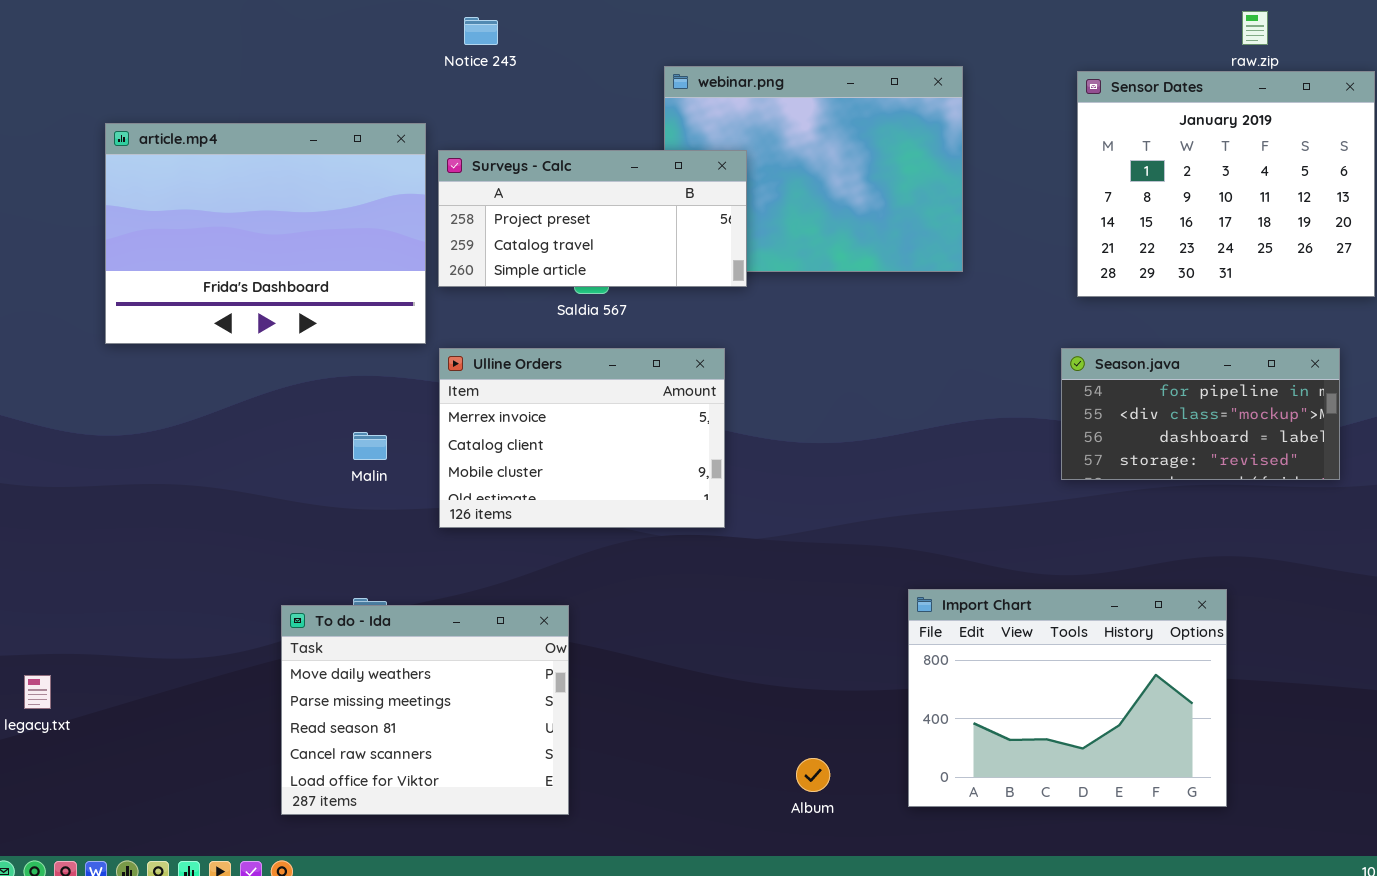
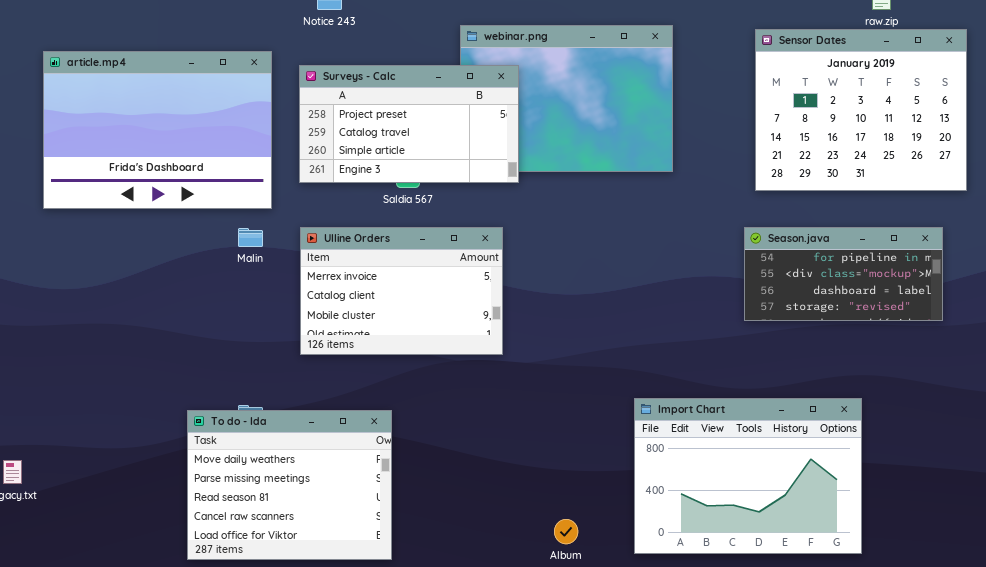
article.mp4: [105,123,426,344] -> [43,51,272,209], moved
Surveys - Calc: [438,150,747,287] -> [299,65,519,183], resized
Malin: [353,432,387,460] -> [238,228,263,247], moved

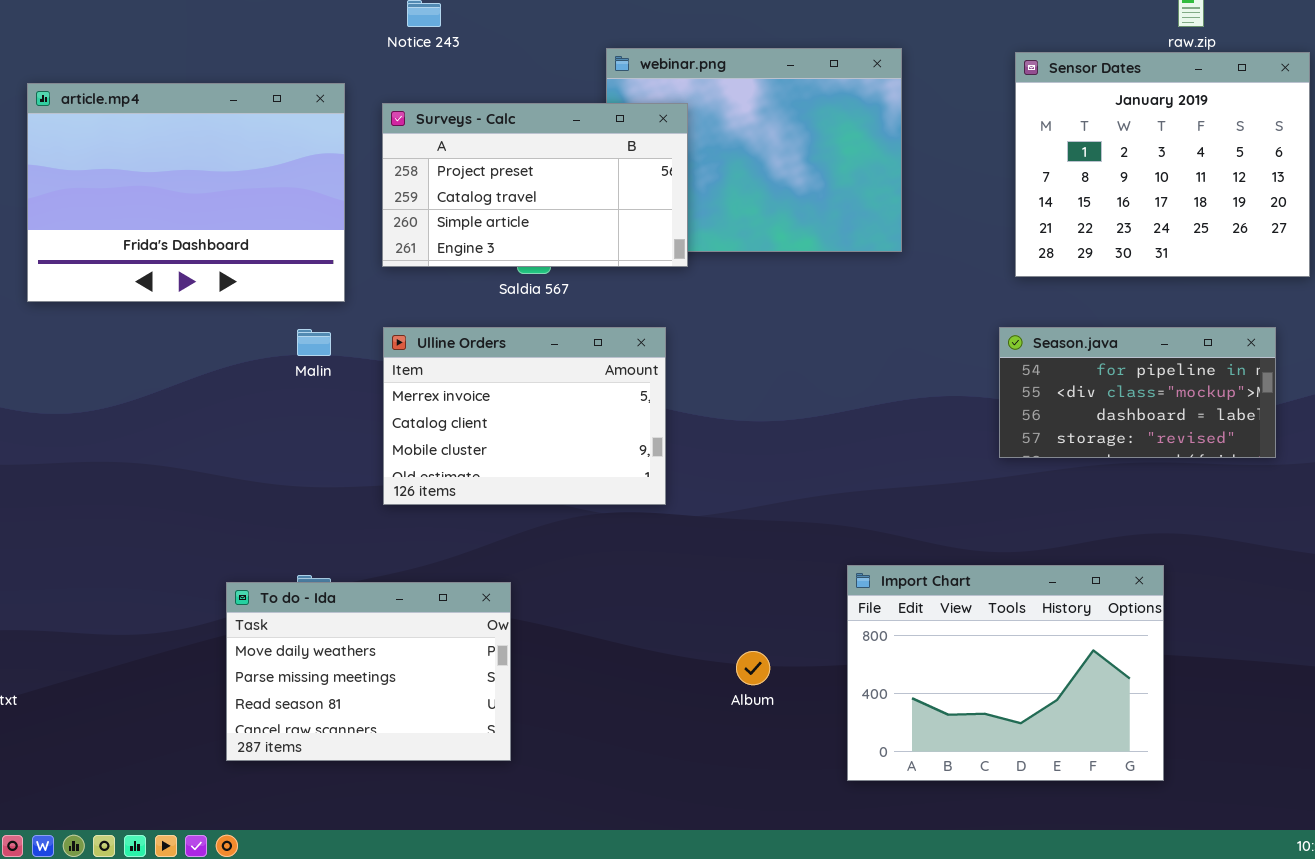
To do - Ida: [187,410,392,560] -> [226,582,511,761], resized
Album: [554,519,578,544] -> [736,651,770,685], moved

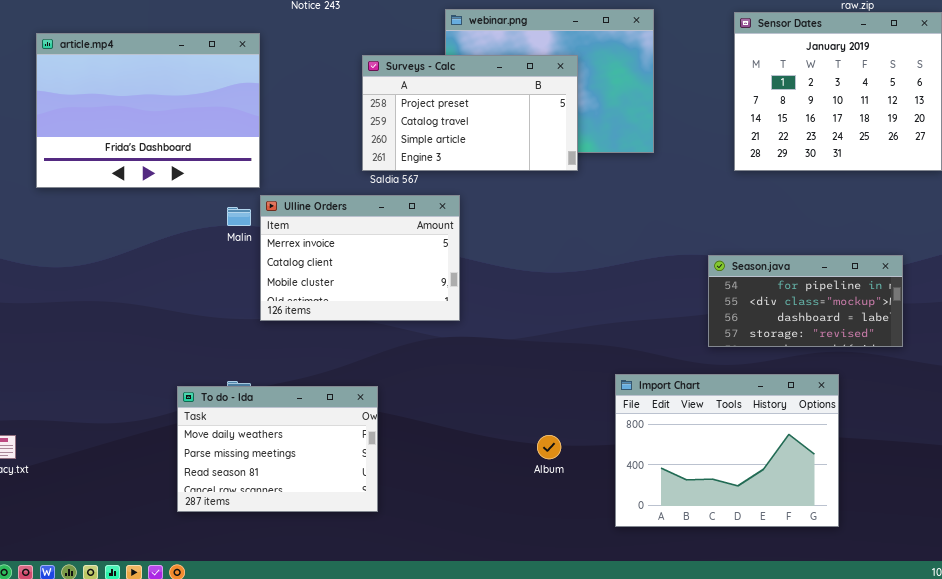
Surveys - Calc: [382,103,688,267] -> [362,55,578,171], moved
Ulline Orders: [383,327,666,505] -> [260,195,460,321], moved
Season.java: [999,327,1276,458] -> [708,255,903,347], moved

